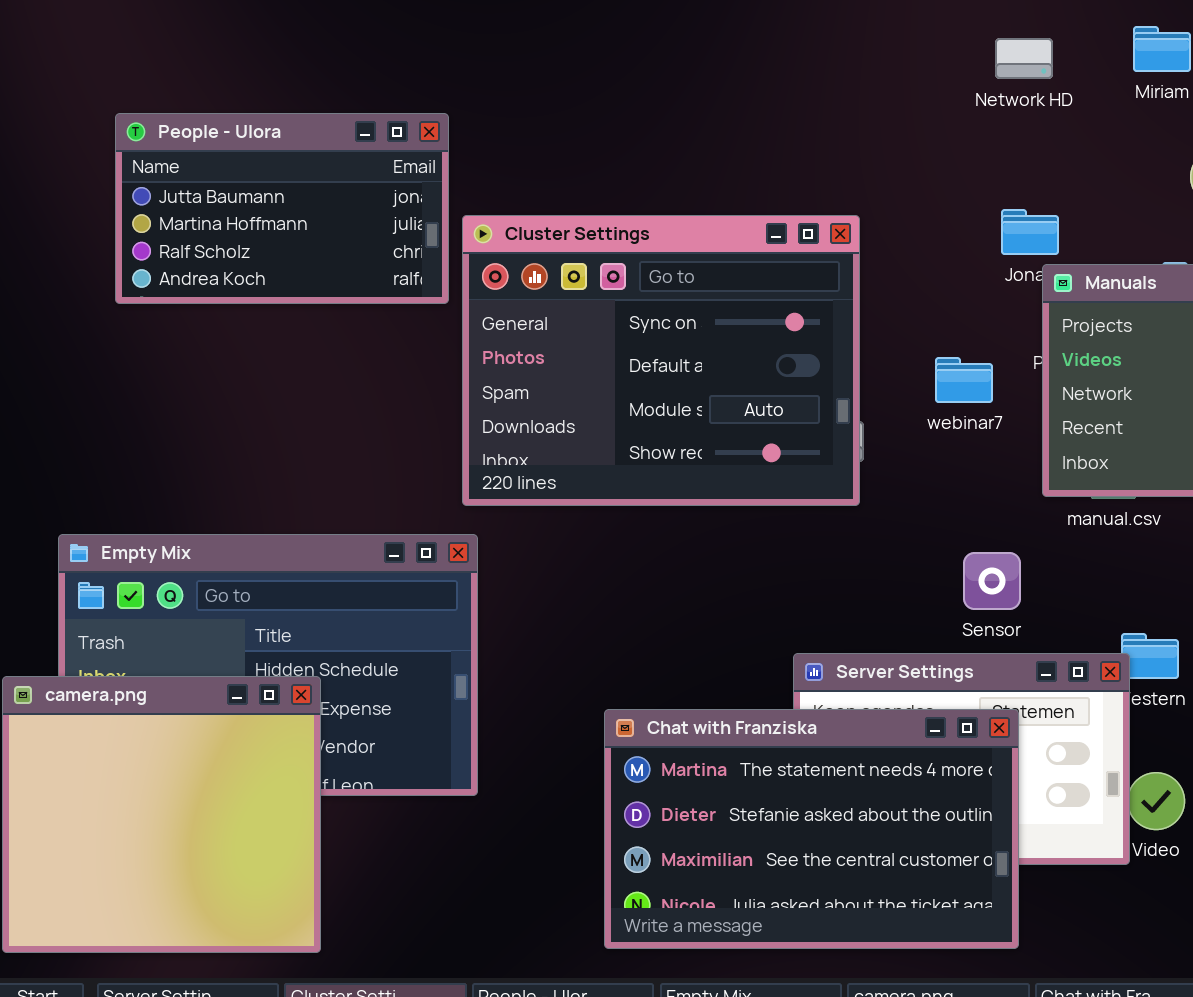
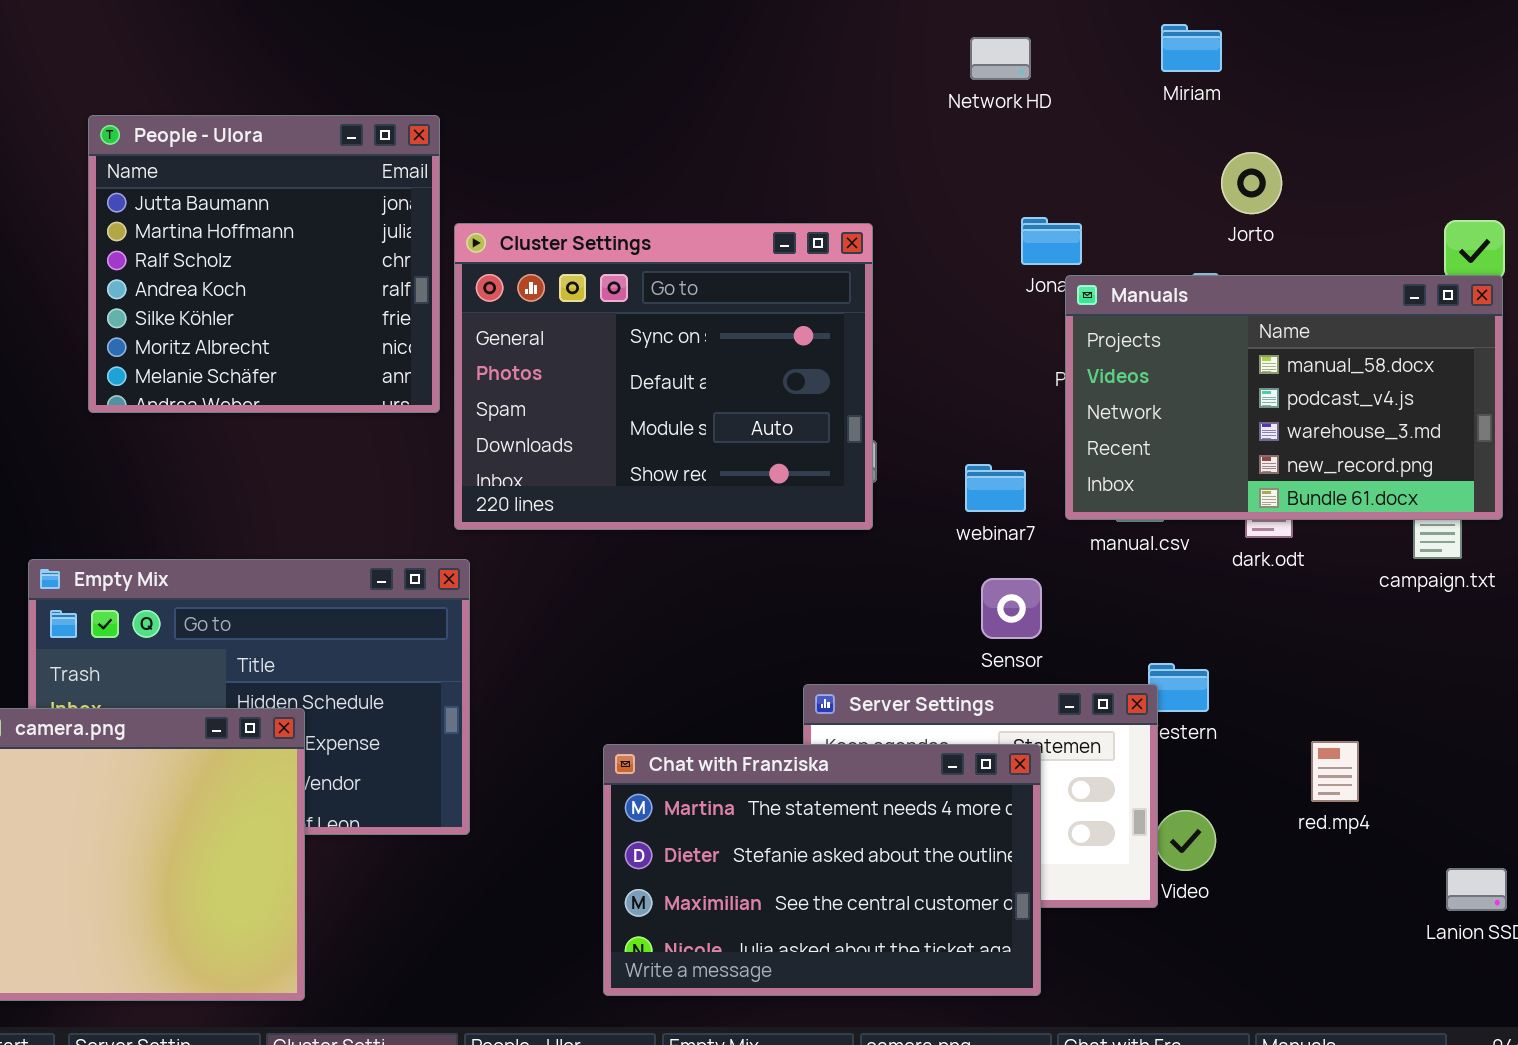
Network HD: [995,38,1053,79] -> [970,37,1031,80], moved
People - Ulora: [115,113,449,304] -> [88,115,440,413], resized
webinar7: [935,357,993,403] -> [965,464,1026,512], moved

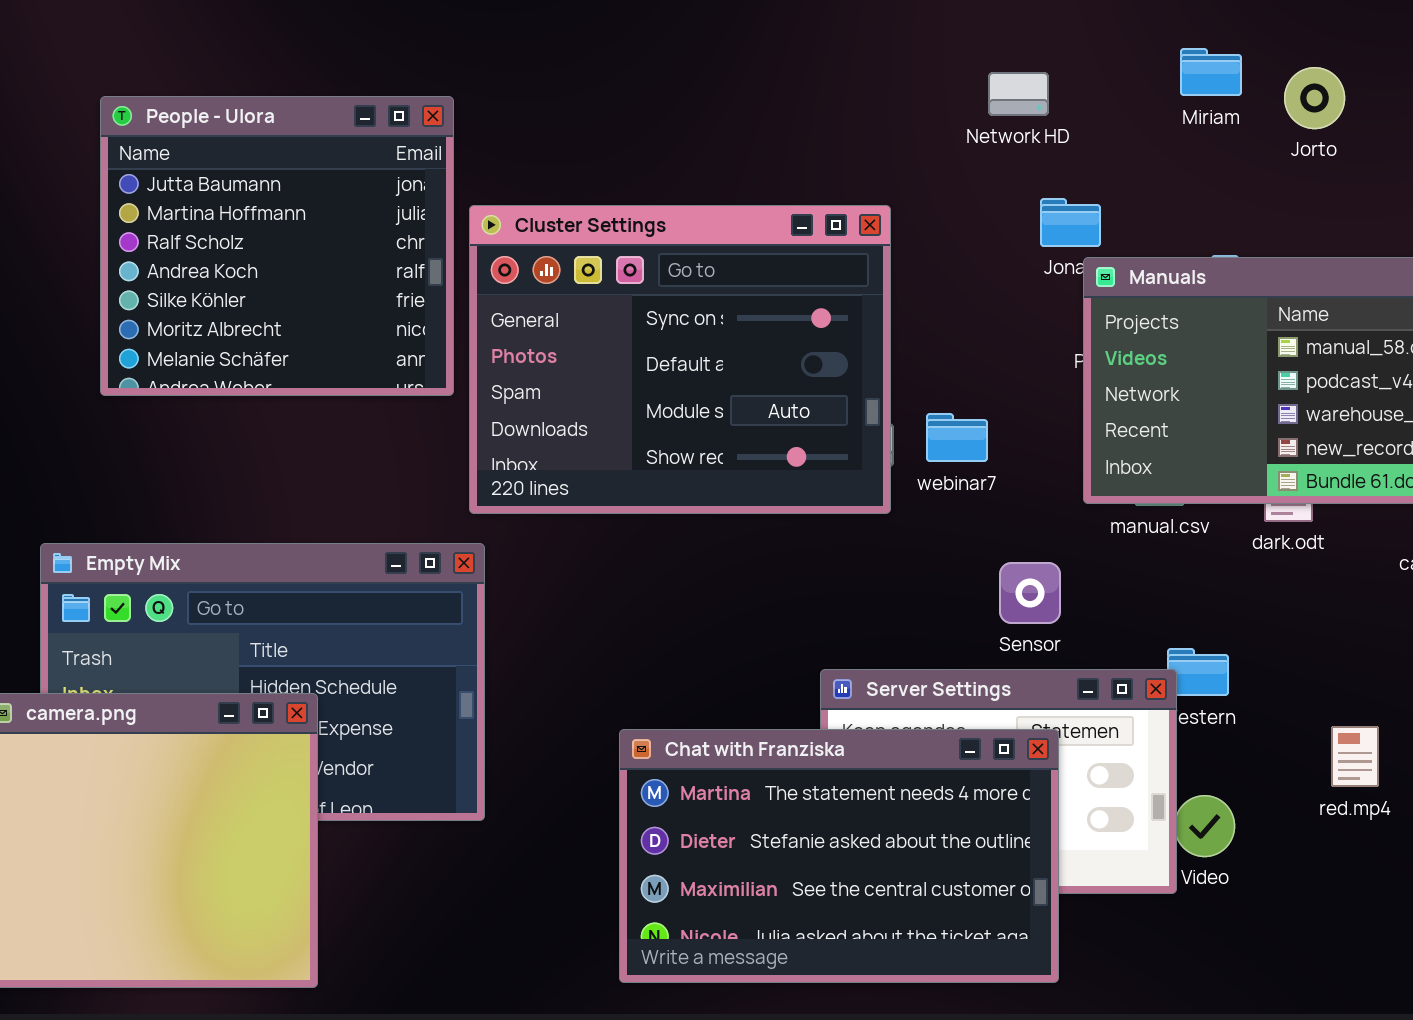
Miriam: [1161,24,1222,72] -> [1180,48,1242,96], moved
Network HD: [970,37,1031,80] -> [988,72,1049,116], moved
Jorto: [1221,152,1282,214] -> [1284,67,1345,129], moved
webinar7: [965,464,1026,512] -> [926,413,988,462], moved

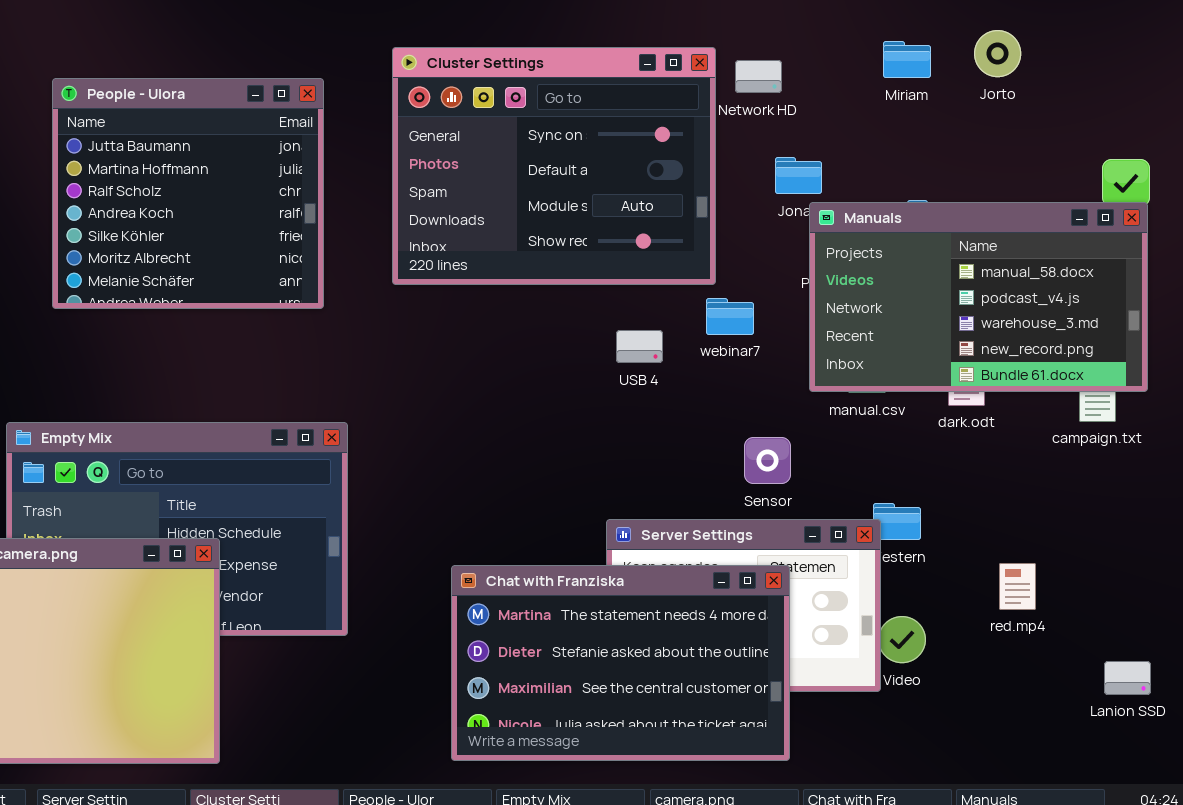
Jorto: [1284,67,1345,129] -> [974,30,1021,77], moved
Cluster Settings: [469,205,891,514] -> [392,47,716,285], moved
webinar7: [926,413,988,462] -> [706,298,754,335], moved

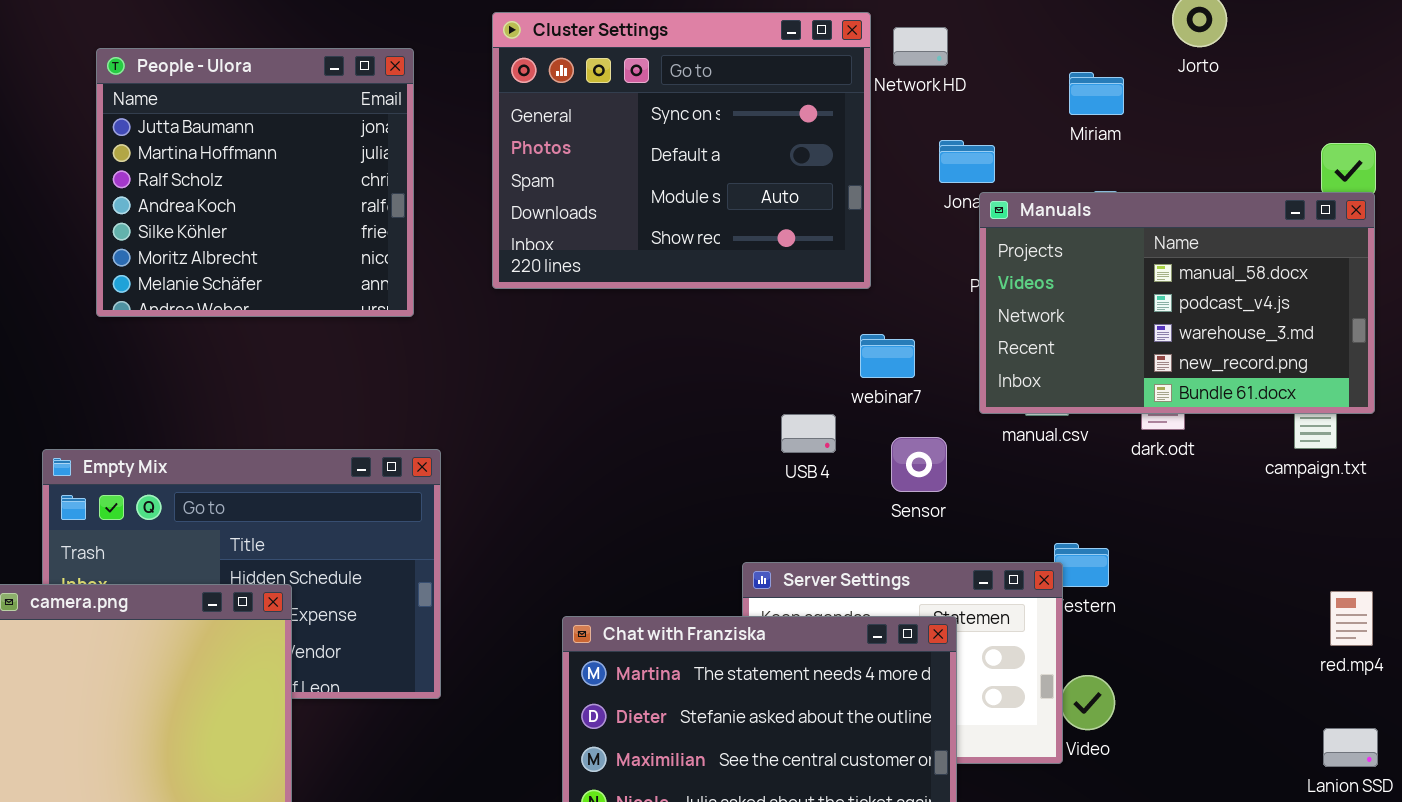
Miriam: [883,41,931,78] -> [1069,72,1124,115], moved
webinar7: [706,298,754,335] -> [860,334,915,378], moved
USB 4: [616,330,663,363] -> [781,414,836,453], moved
Sensor: [744,437,791,484] -> [891,437,947,492], moved
red.mp4: [999,563,1036,610] -> [1330,591,1373,646], moved

